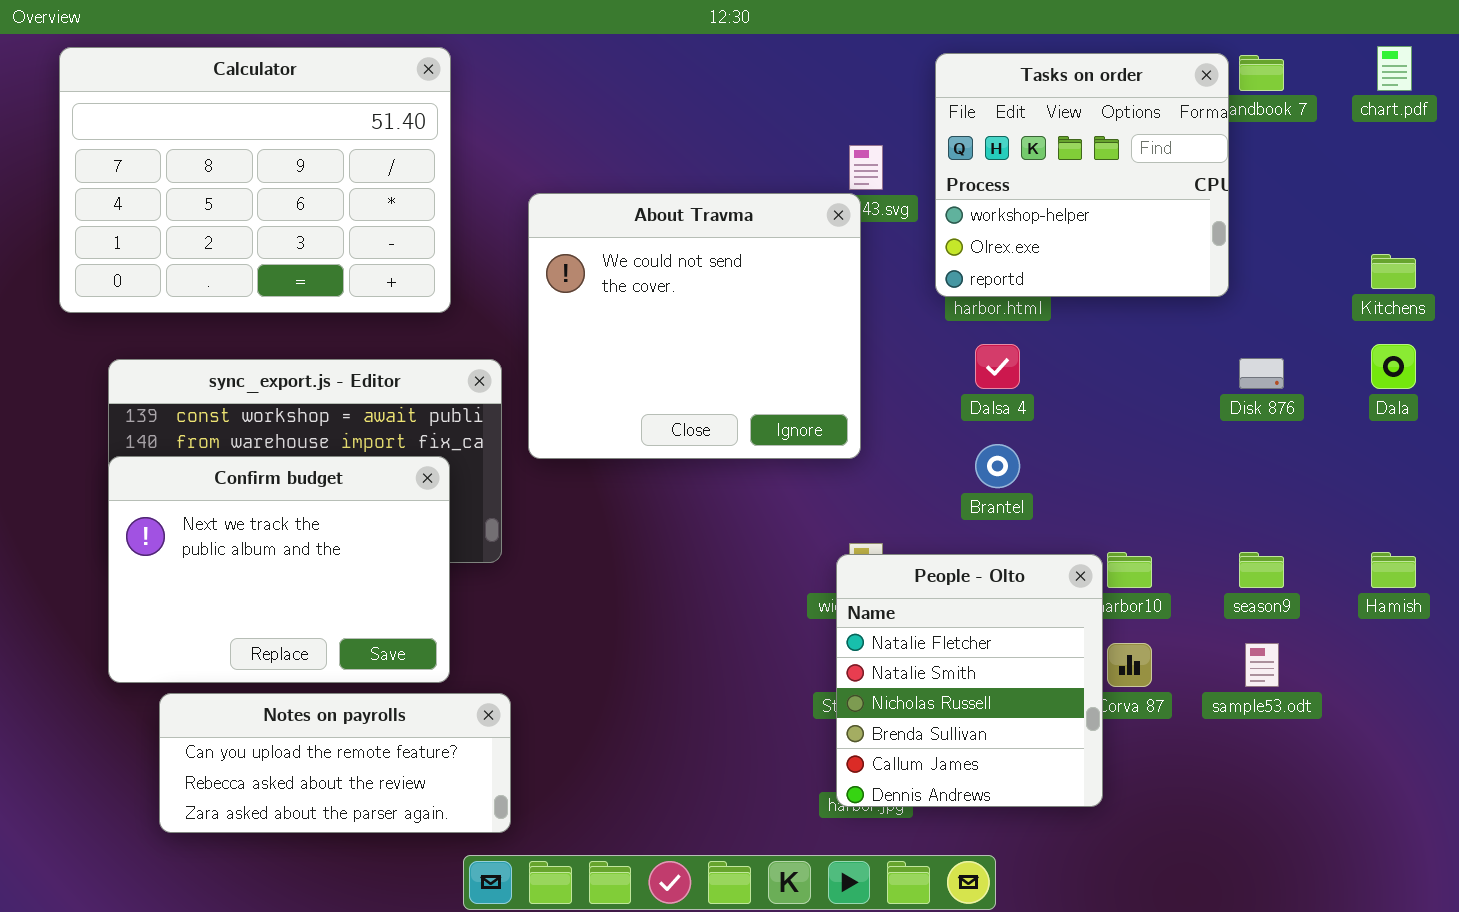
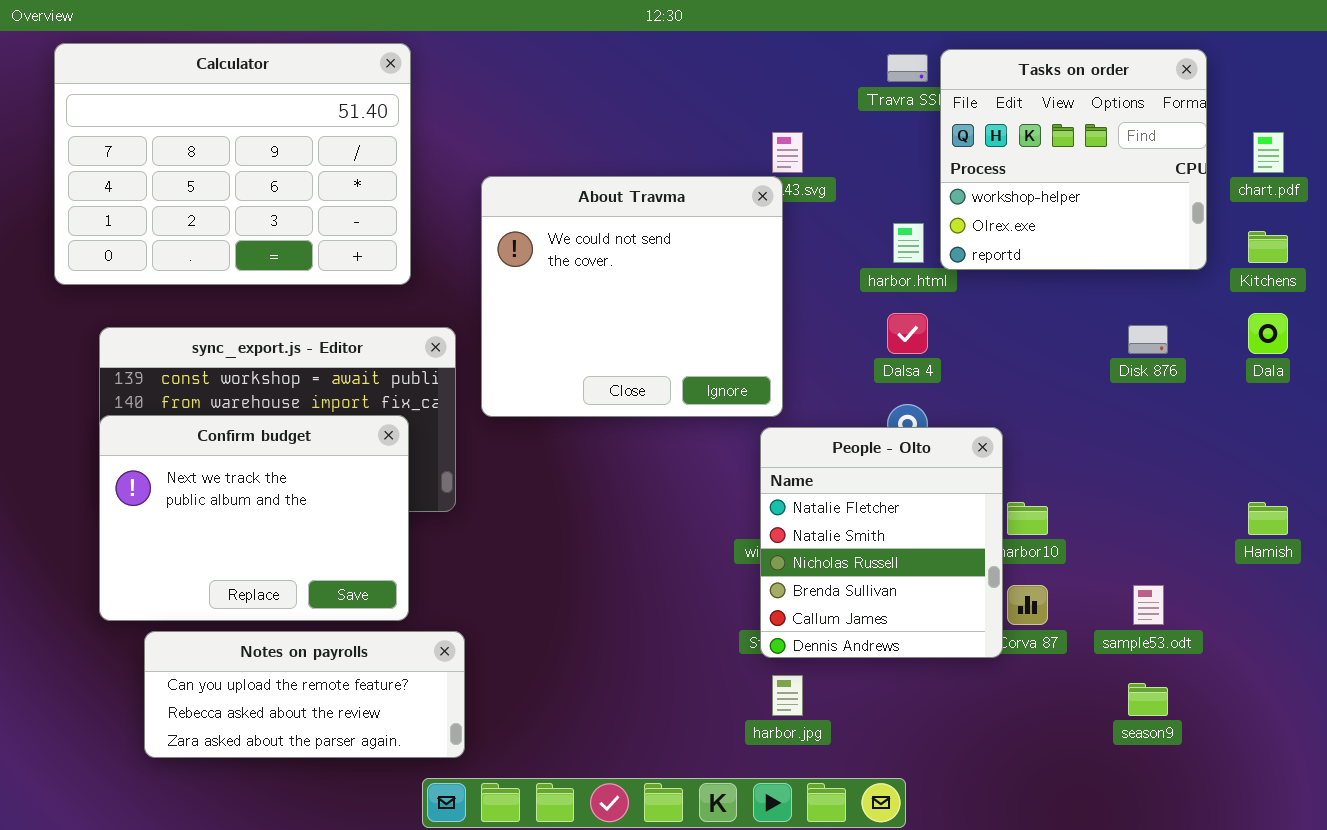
chart.pdf: [1377,46,1412,91] -> [1253,132,1284,173], moved
Tasks on order: [935,53,1229,297] -> [940,49,1207,270], moved
season9: [1239,552,1284,588] -> [1128,683,1168,716], moved
People - Olto: [836,554,1103,807] -> [760,427,1003,658], moved

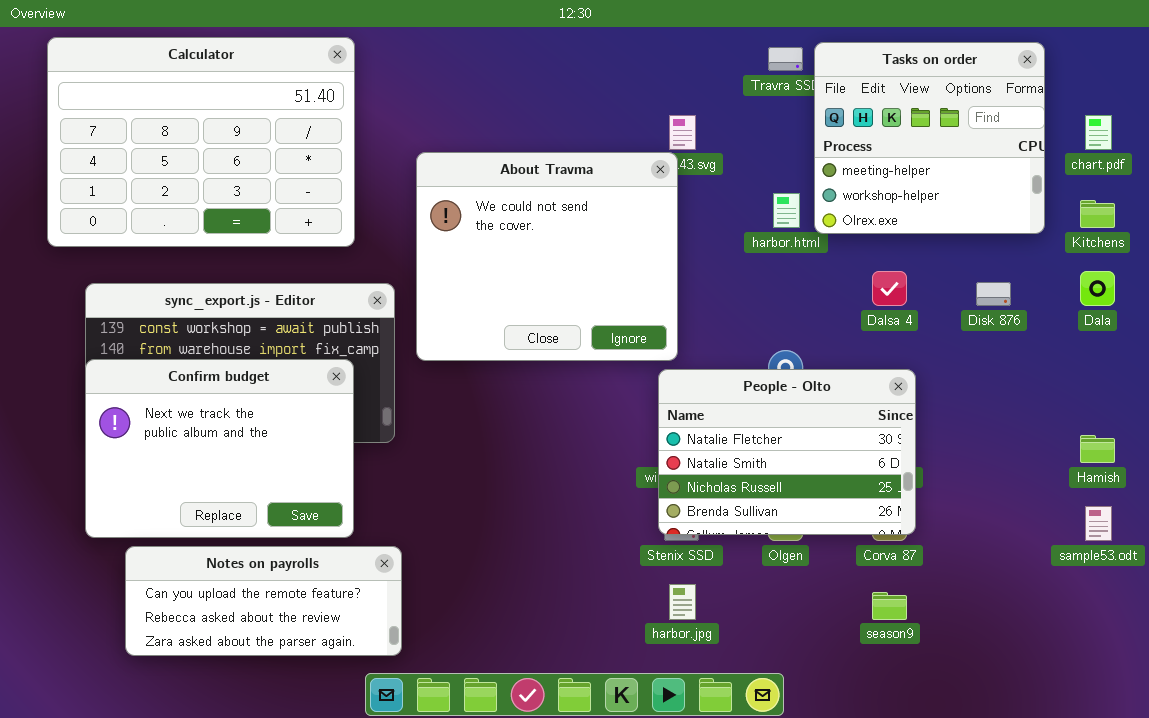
Tasks on order: [940,49,1207,270] -> [814,42,1045,234], scrolled up 1 row
Dalsa 4: [887,313,928,354] -> [872,271,907,306], moved
People - Olto: [760,427,1003,658] -> [658,369,916,535], resized
sample53.odt: [1133,585,1164,625] -> [1085,506,1112,541], moved
season9: [1128,683,1168,716] -> [872,592,907,620], moved

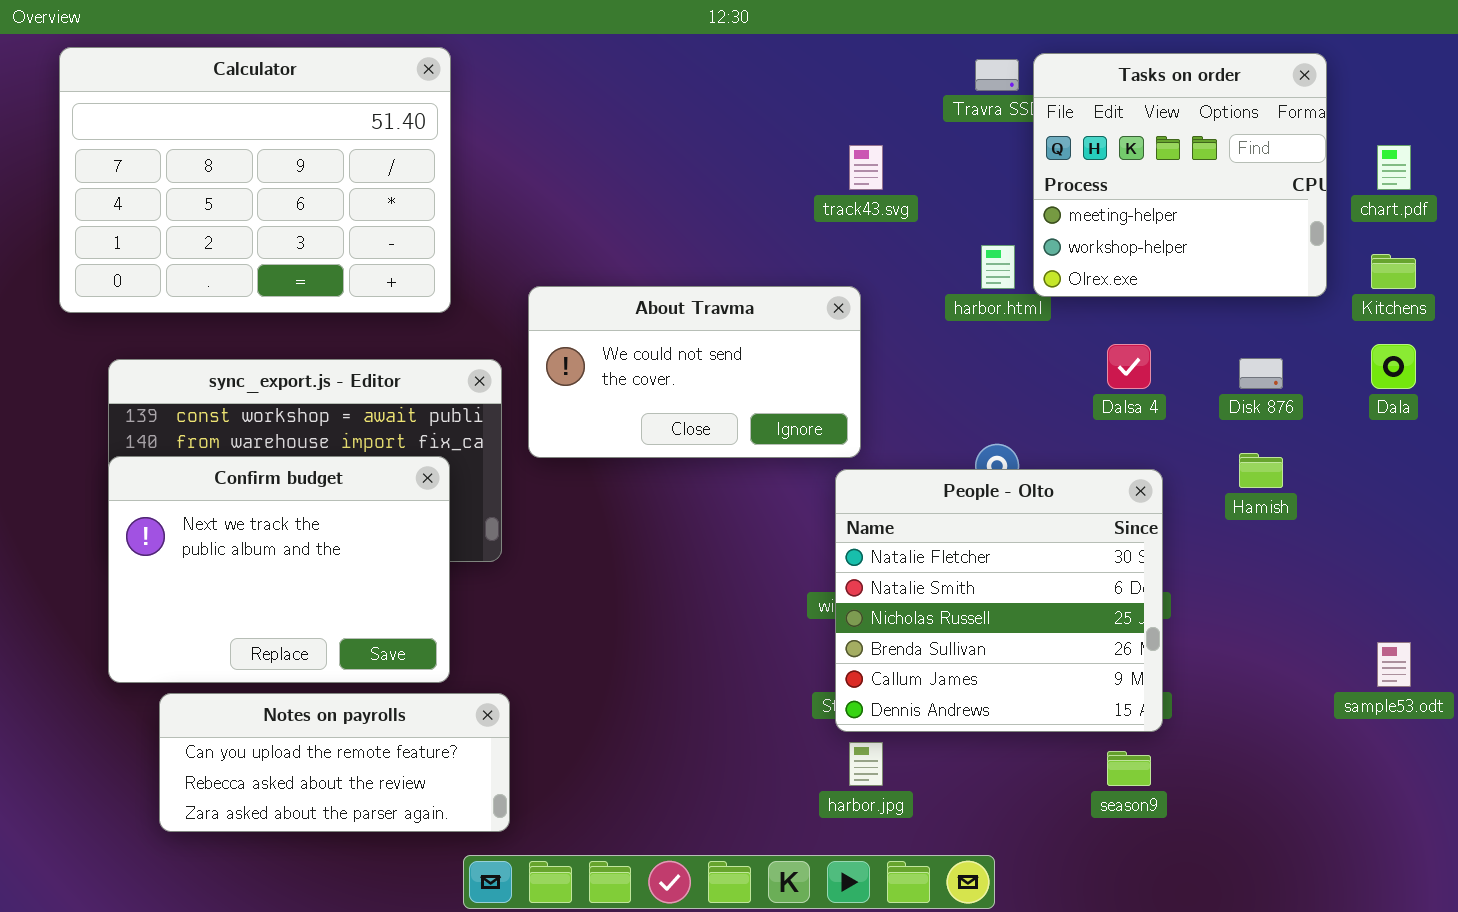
About Travma: [416,152,678,361] -> [528,286,861,458], resized
People - Olto: [658,369,916,535] -> [835,469,1163,732], resized
Hamish: [1080,435,1115,463] -> [1239,453,1283,488], moved

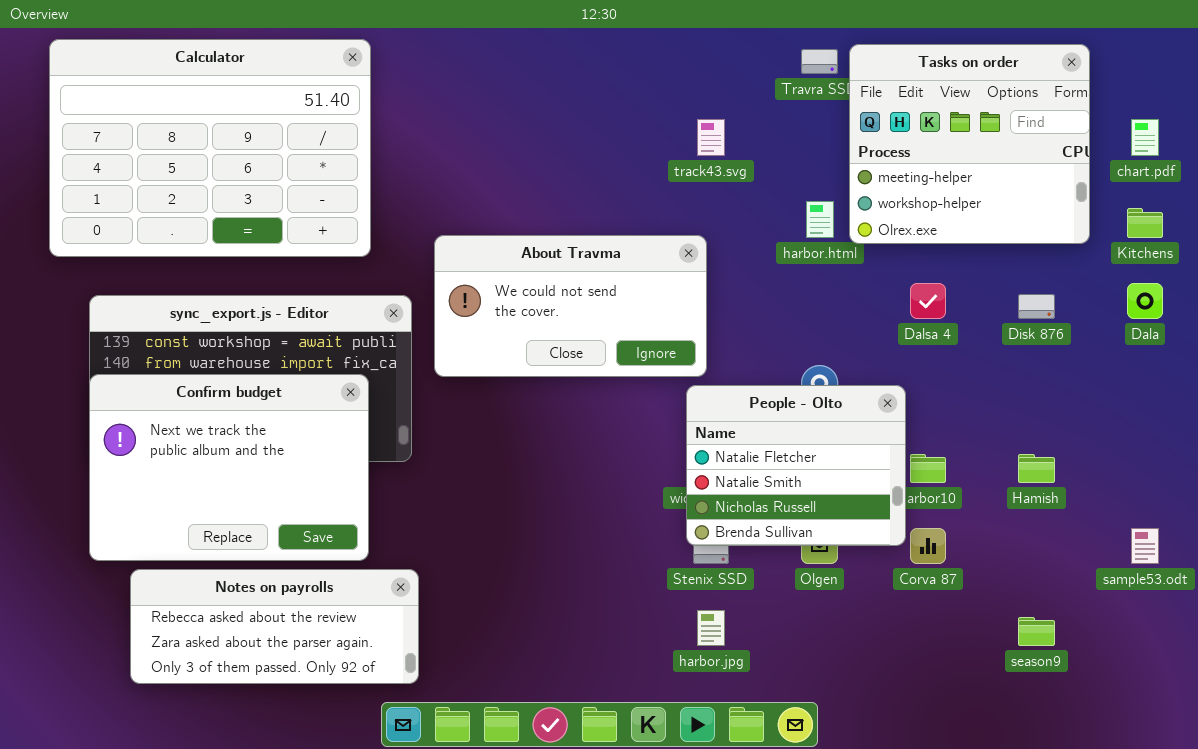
Hamish: [1239,453,1283,488] -> [1018,454,1055,483], moved
People - Olto: [835,469,1163,732] -> [686,385,906,546], resized
Notes on payrolls: [159,693,510,832] -> [130,569,419,684], scrolled down 1 row
season9: [1107,751,1151,786] -> [1018,617,1055,646], moved

